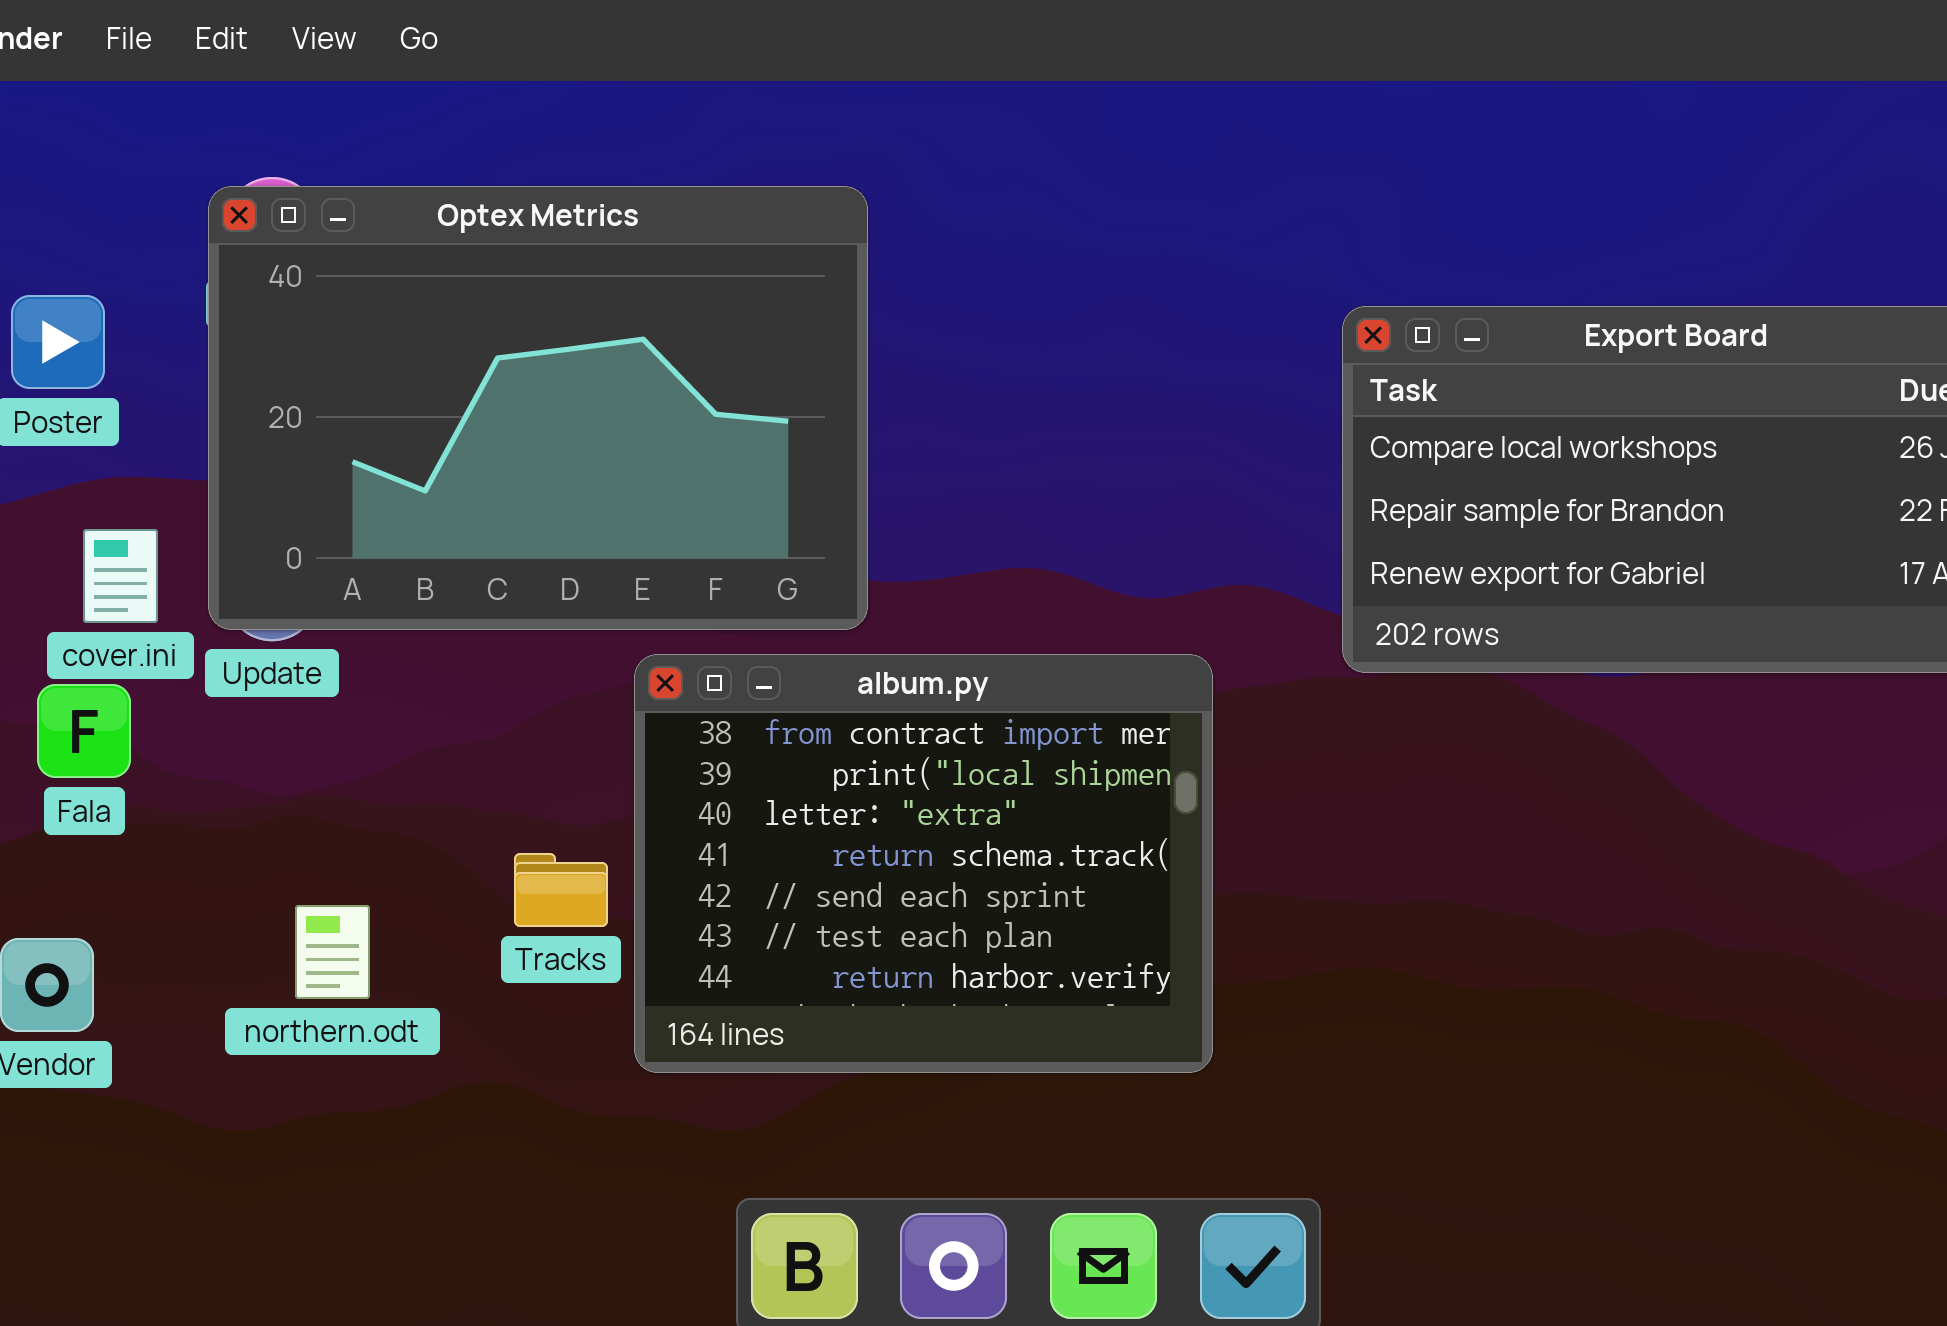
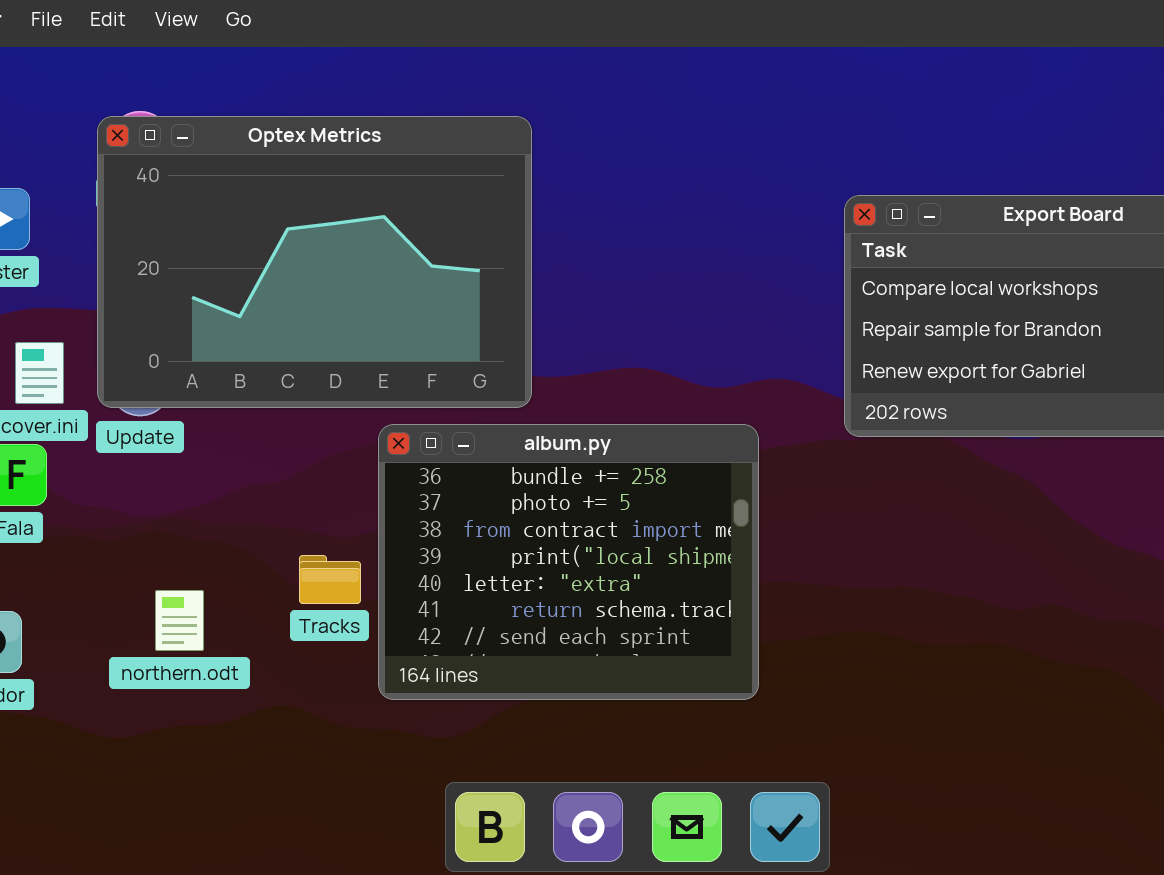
album.py: [634,654,1213,1073] -> [378,424,759,700], scrolled up 2 rows

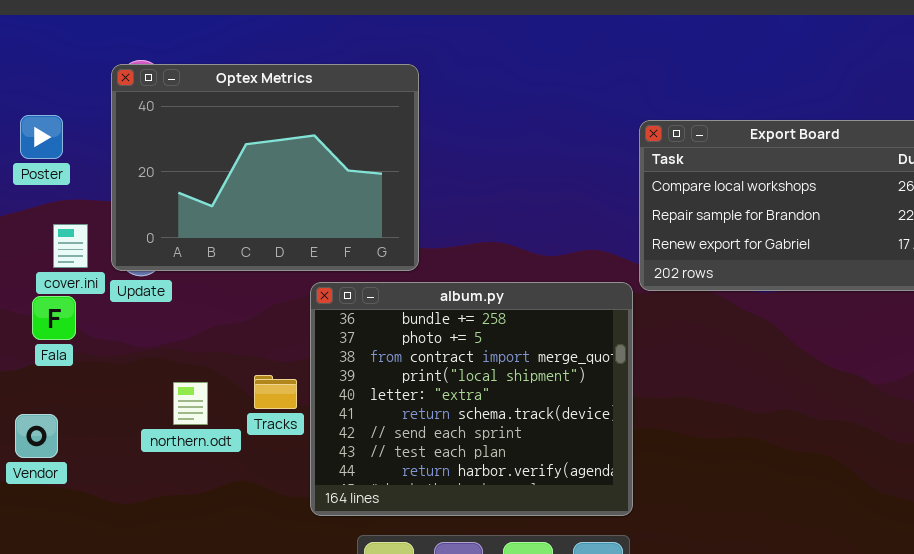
album.py: [378,424,759,700] -> [310,282,633,516], resized
northern.odt: [155,590,204,651] -> [173,382,208,425], moved

